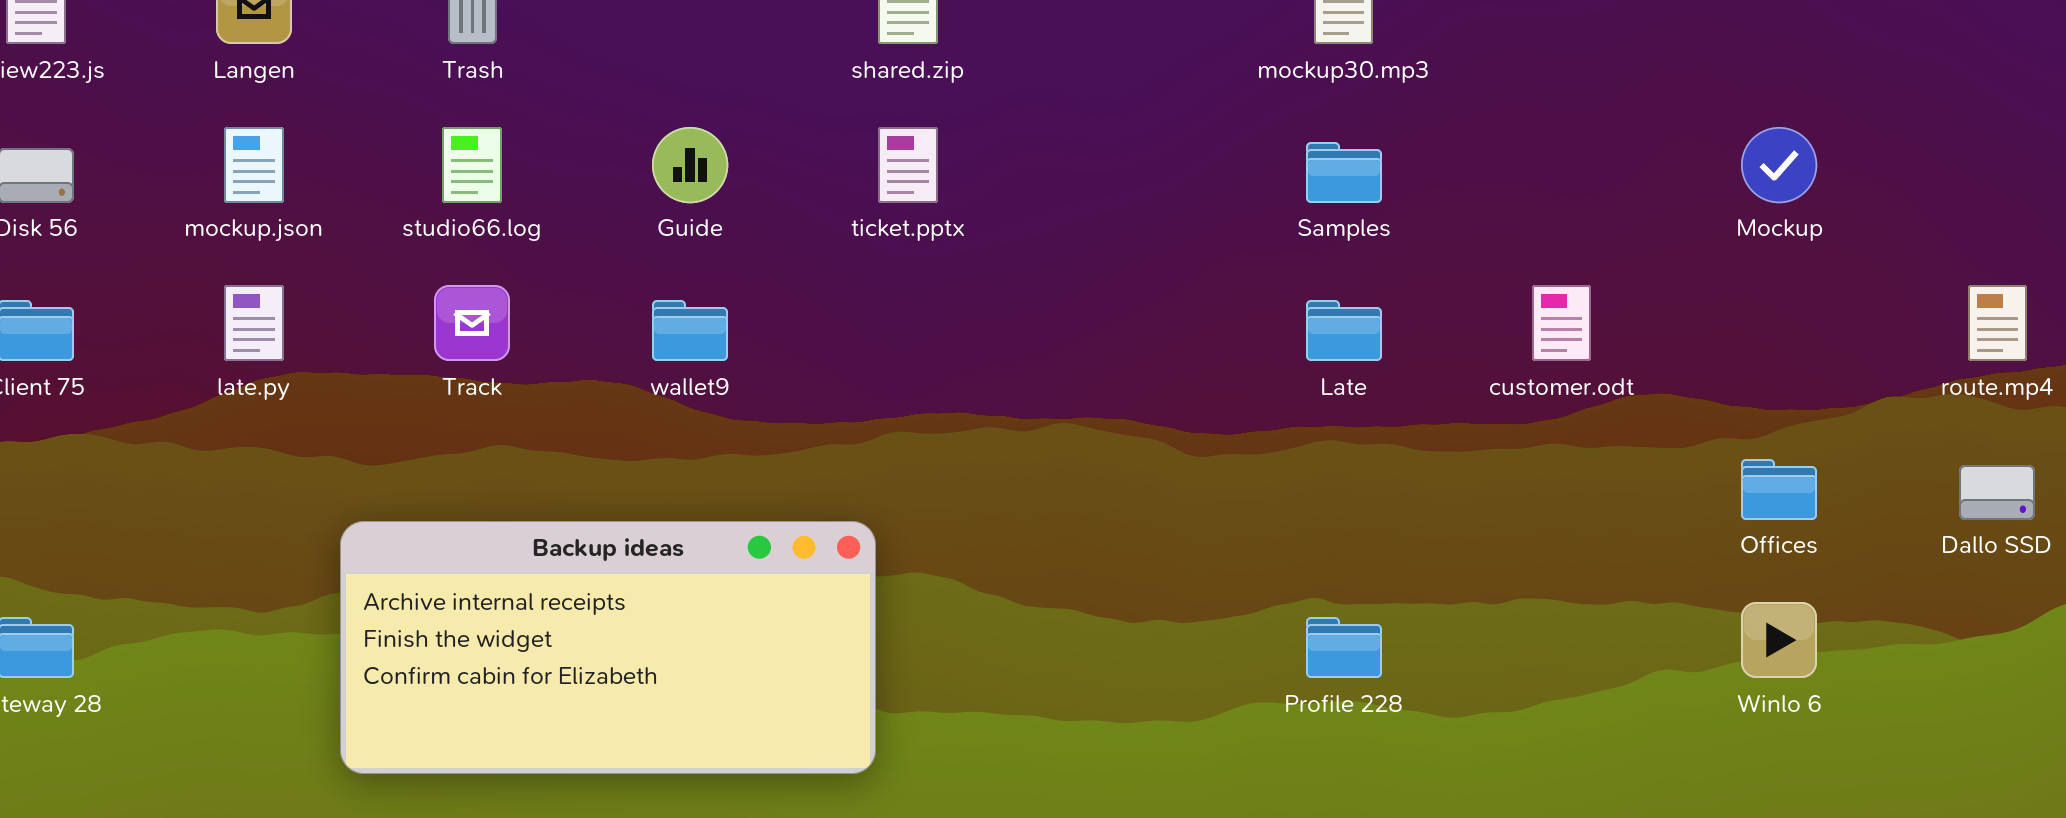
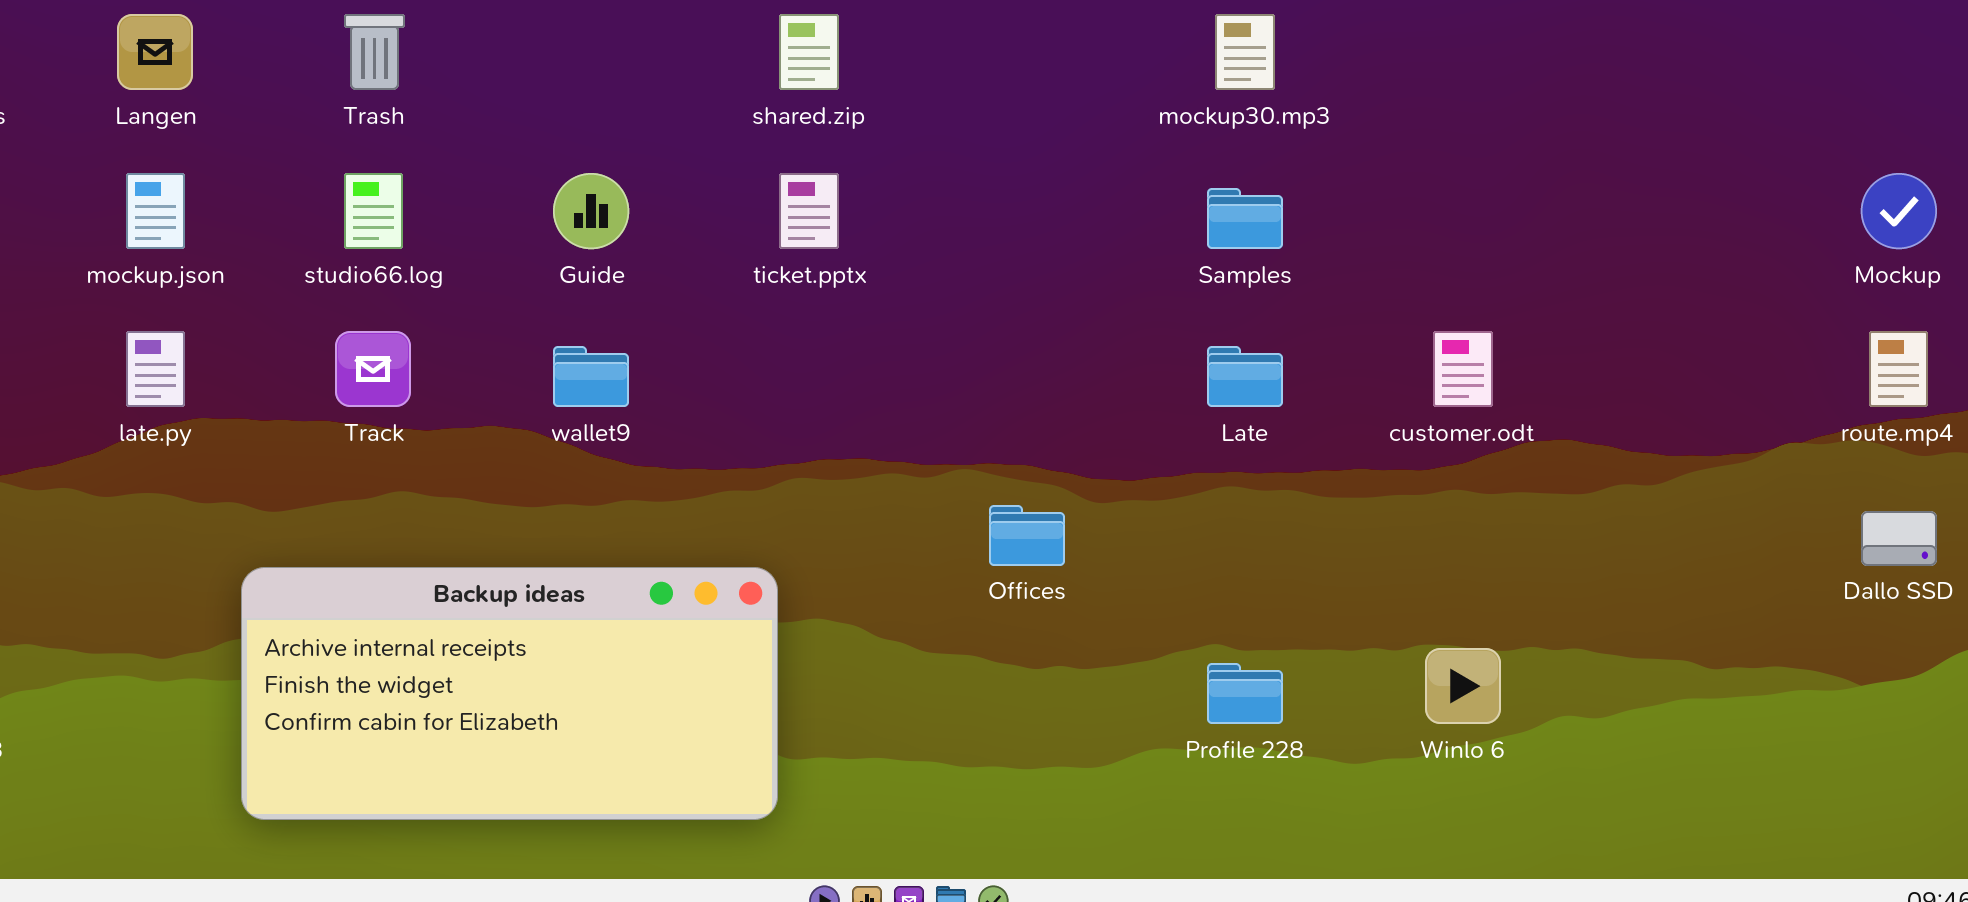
Mockup: [1741,127,1817,203] -> [1861,173,1937,249], moved
Offices: [1741,459,1817,520] -> [989,505,1065,566], moved
Winlo 6: [1741,602,1817,678] -> [1425,648,1501,724], moved

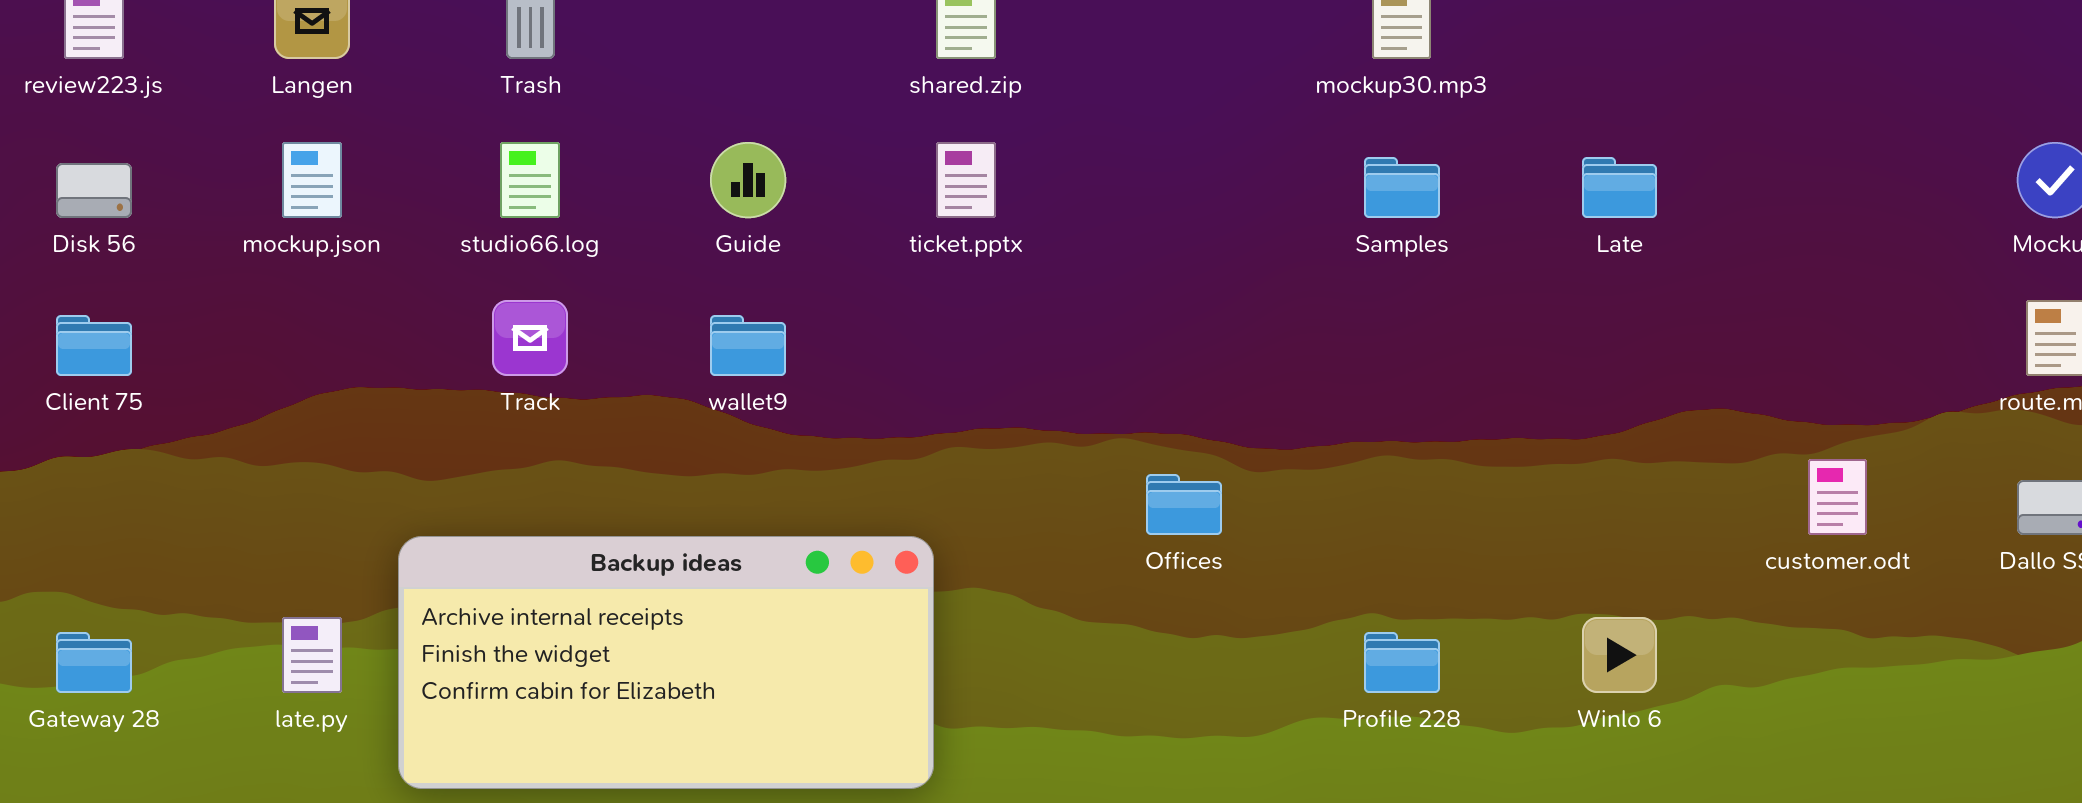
late.py: [126,331,185,407] -> [282,617,342,693], moved
customer.odt: [1433,331,1493,407] -> [1808,459,1867,535], moved
Late: [1207,346,1283,407] -> [1582,157,1657,218], moved

